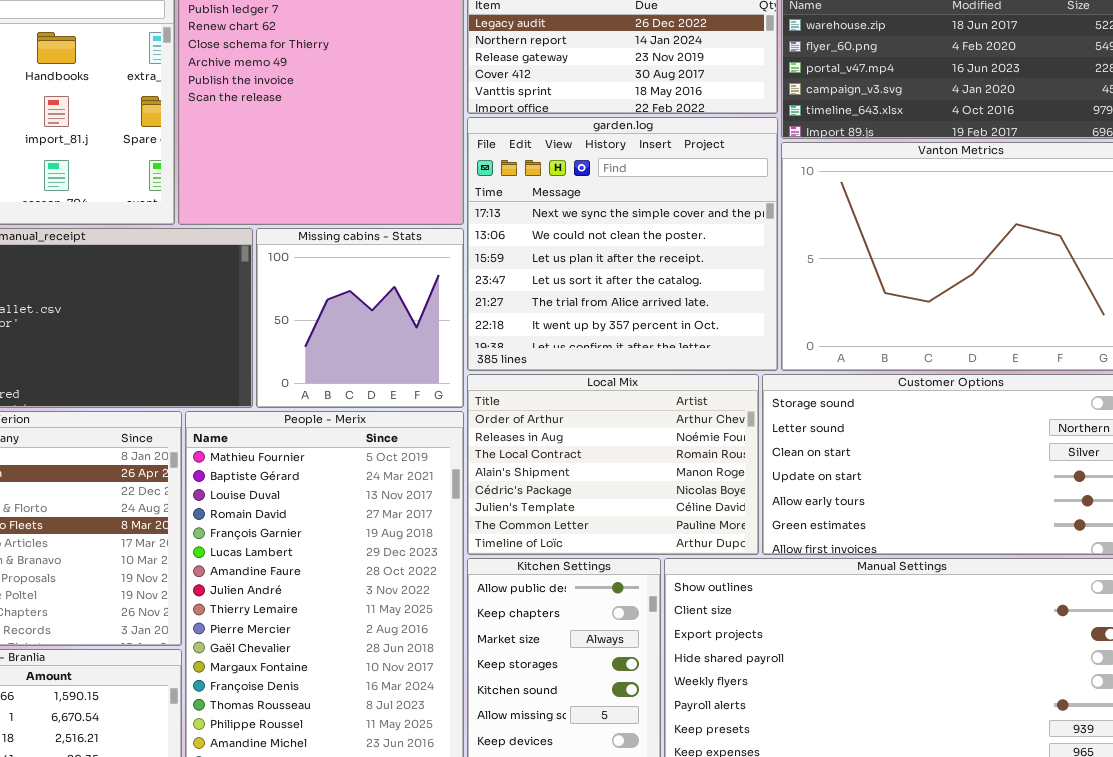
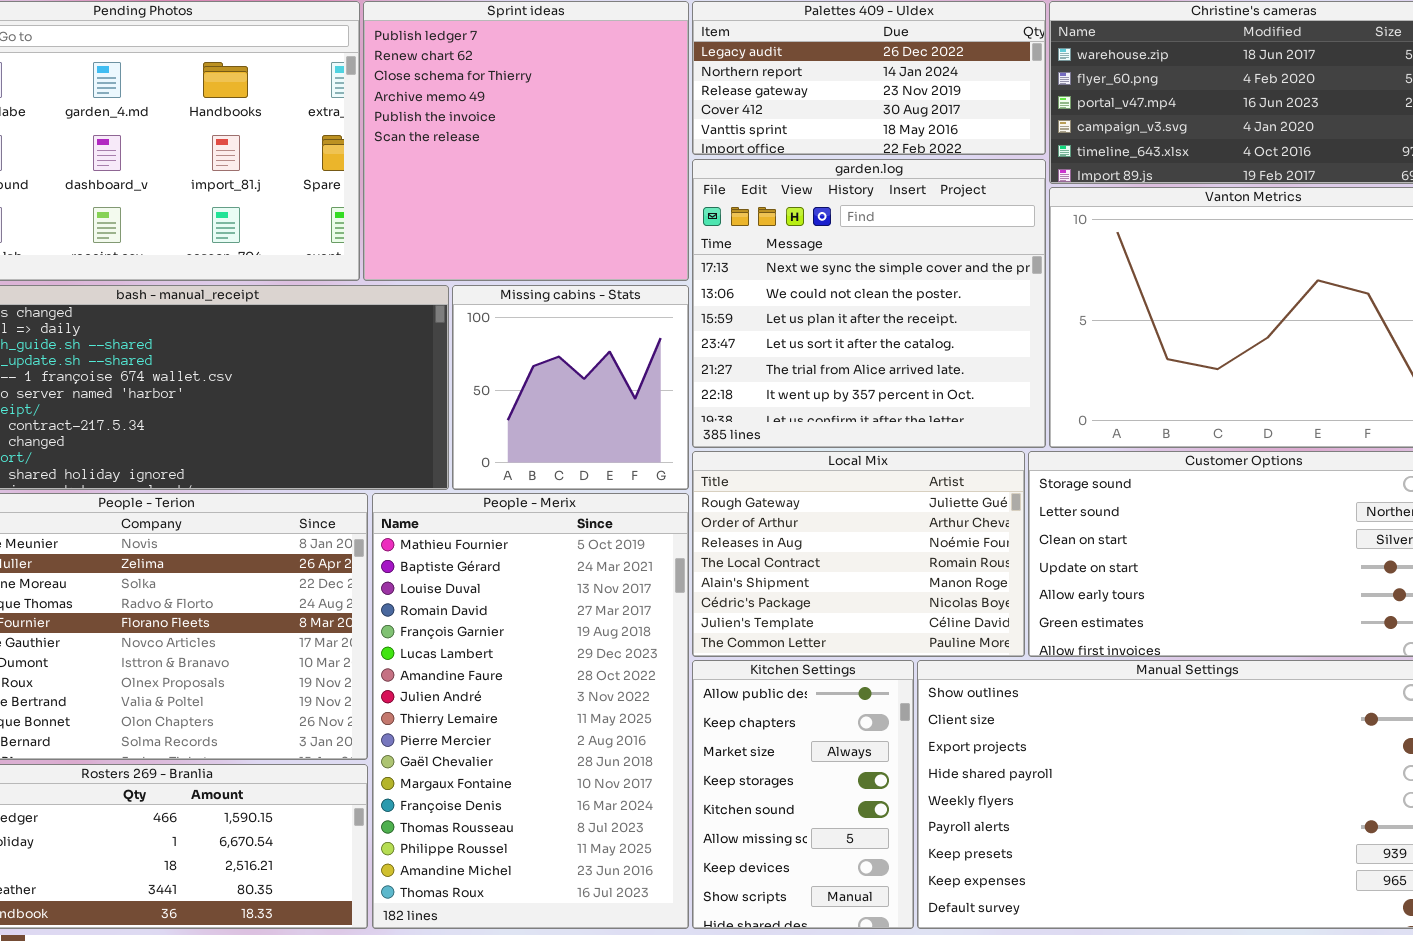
Local Mix: [467,374,759,555] -> [692,451,1025,657], scrolled up 1 row

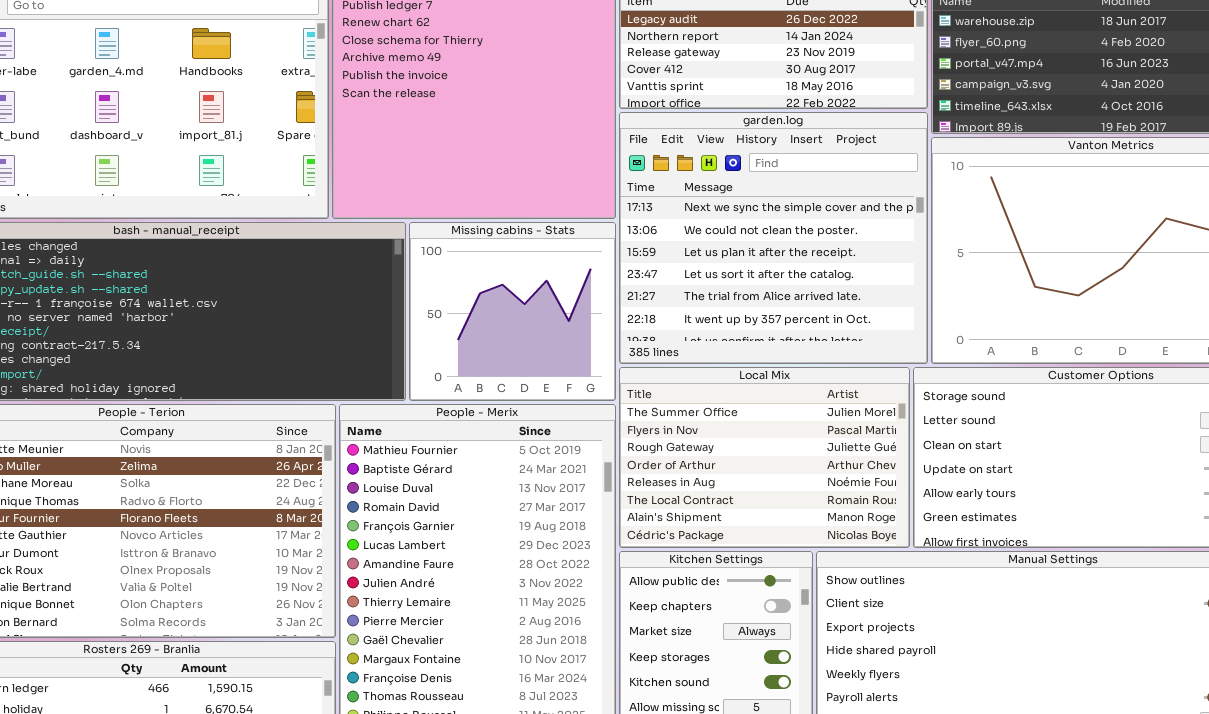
Local Mix: [692,451,1025,657] -> [619,367,910,548], scrolled up 2 rows

